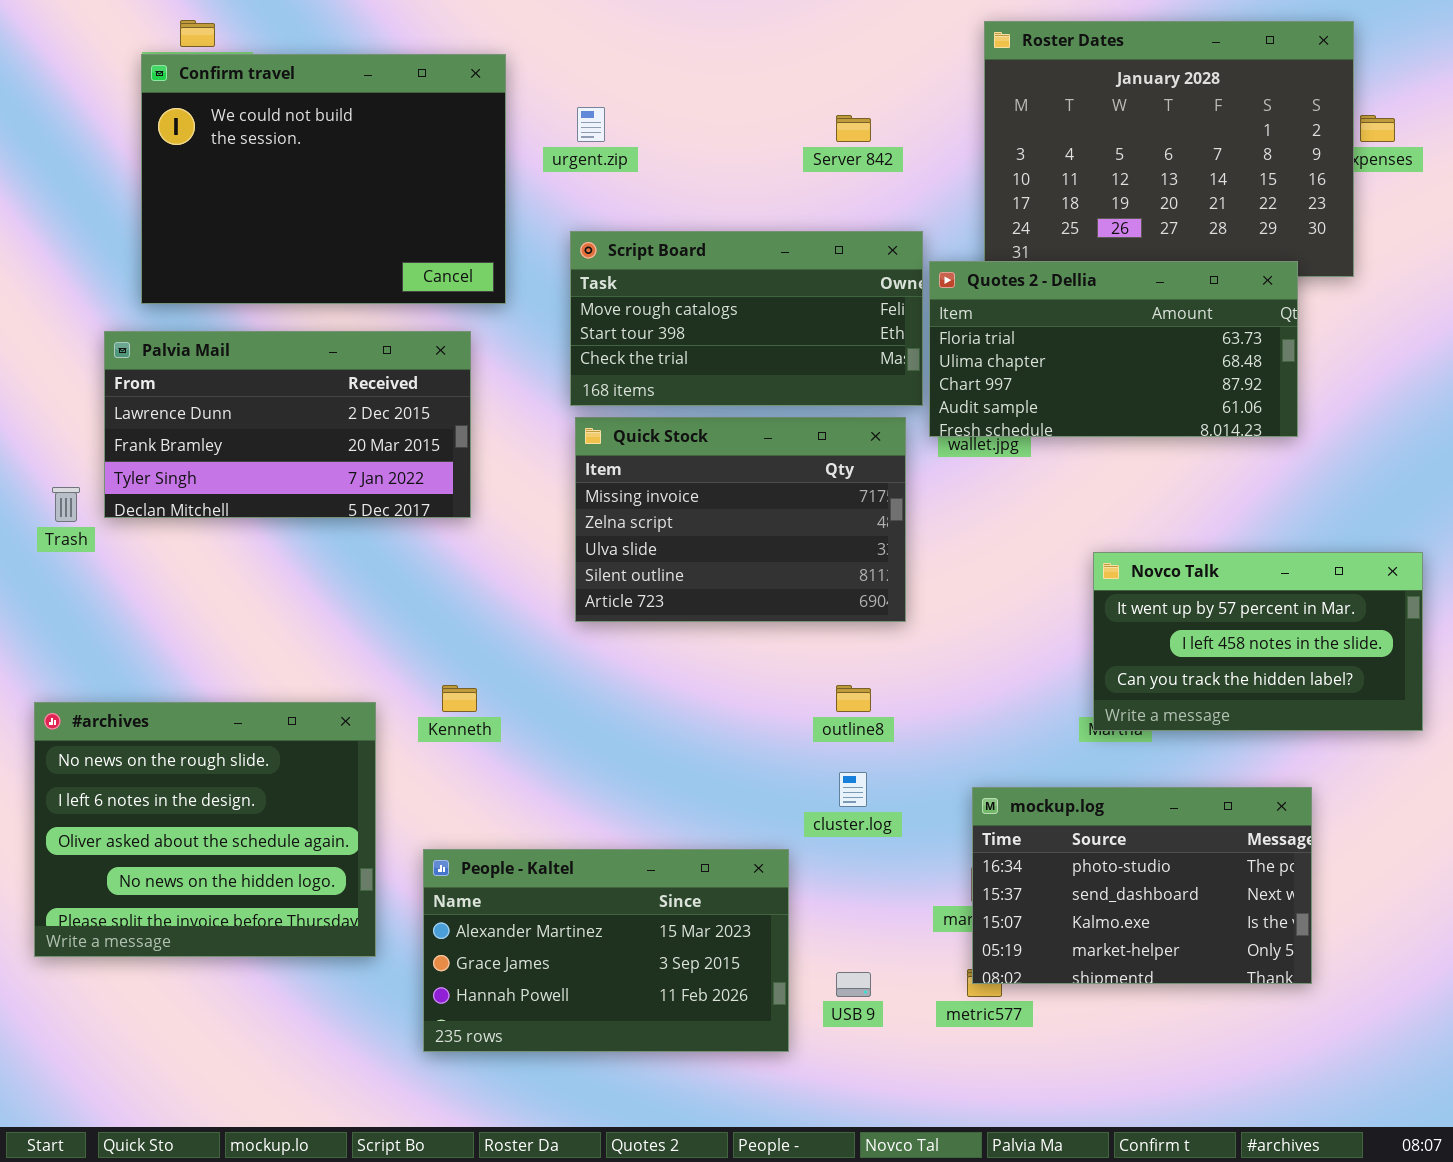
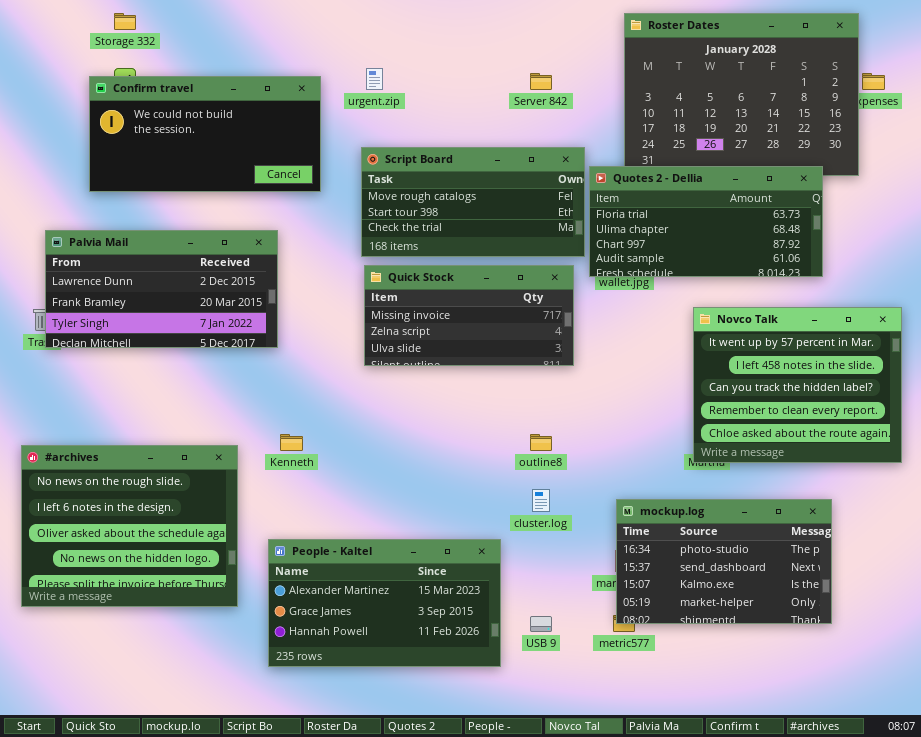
Confirm travel: [141,54,506,304] -> [89,76,321,192], resized
Palvia Mail: [104,331,471,518] -> [45,230,278,348], moved
Quick Stock: [575,417,906,622] -> [364,265,574,366], resized
Novco Talk: [1093,552,1423,731] -> [693,307,902,463], resized

